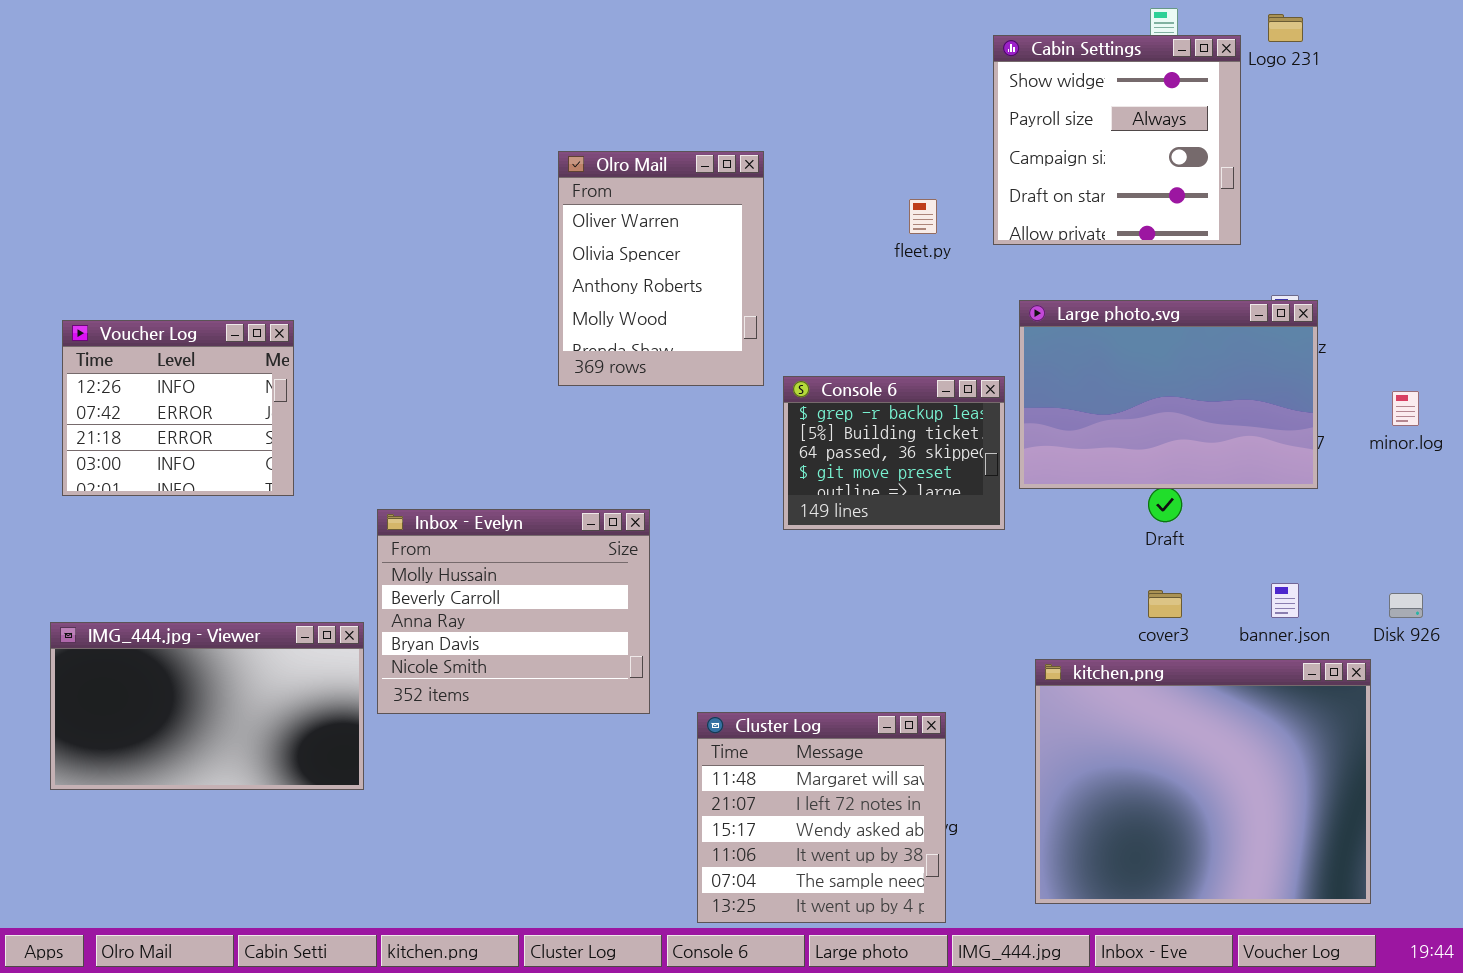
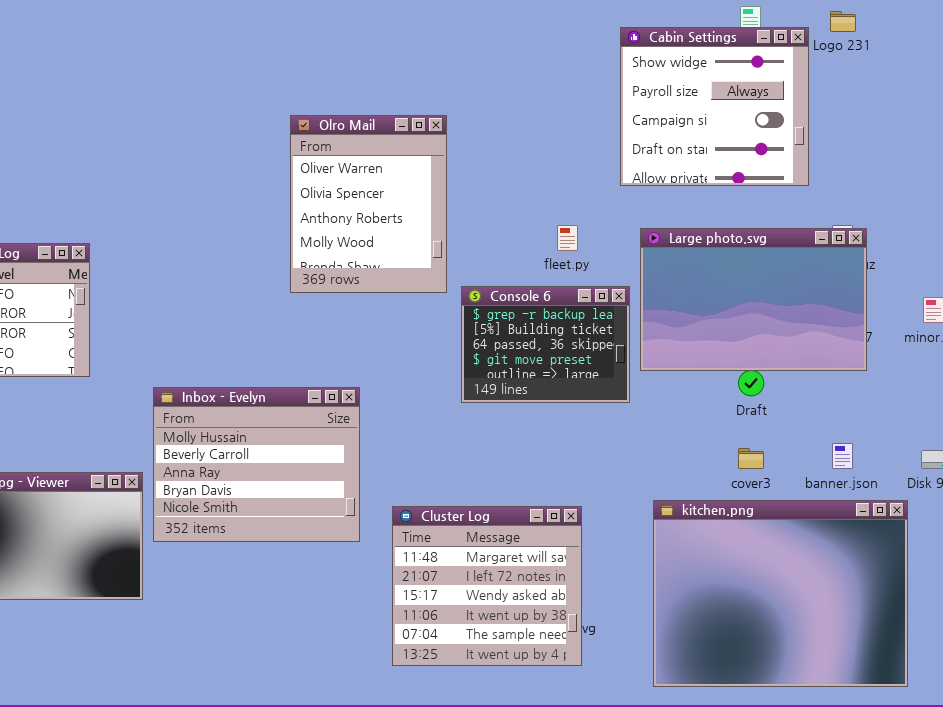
fleet.py: [909,199,937,234] -> [557,225,578,251], moved
Cluster Log: [697,712,946,923] -> [392,506,582,666], moved

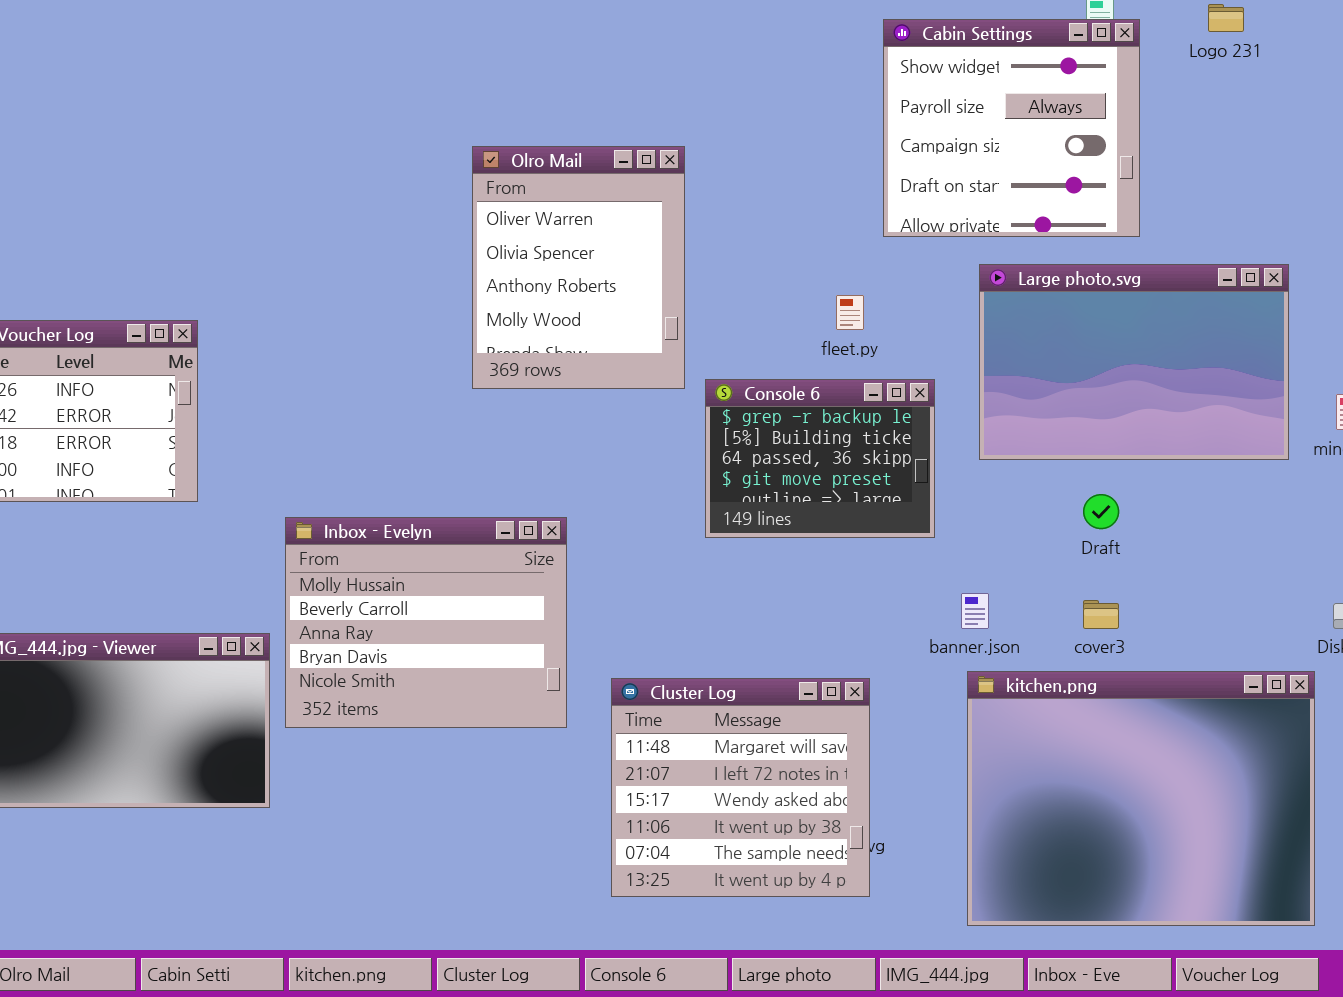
Cabin Settings: [620,27,809,186] -> [883,19,1140,237], moved
Large photo.svg: [640,228,867,371] -> [979,264,1289,460], moved
banner.json: [832,443,853,469] -> [961,593,989,629], moved

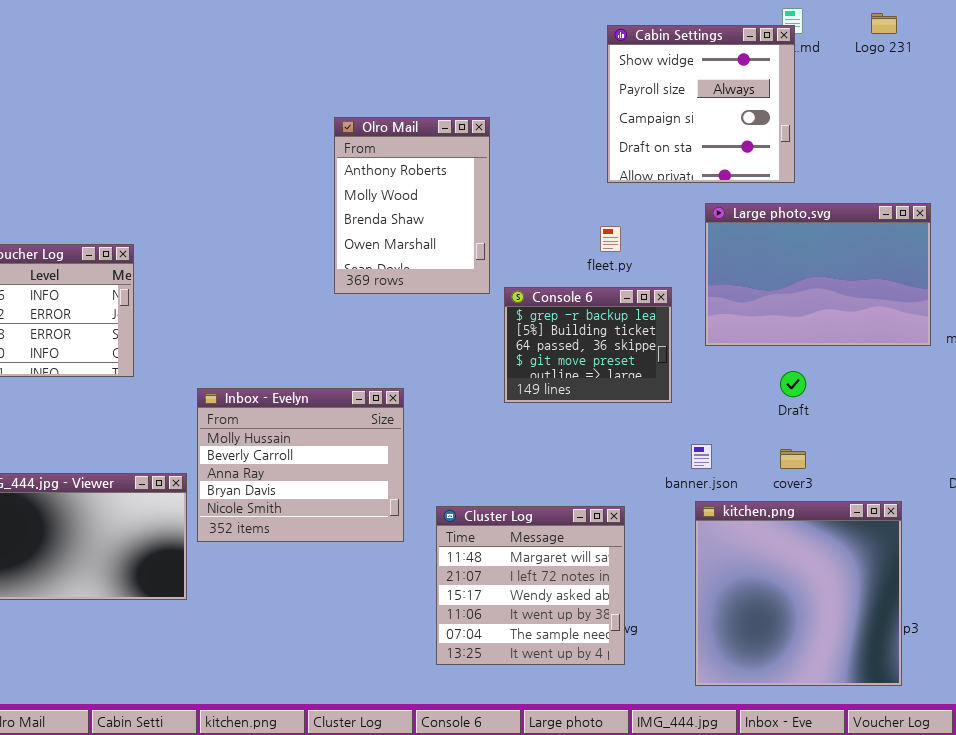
Cabin Settings: [883,19,1140,237] -> [607,25,795,183], moved
Olro Mail: [472,146,685,389] -> [334,117,490,294], scrolled down 2 rows
kitchen.png: [967,671,1315,926] -> [695,501,902,686], resized

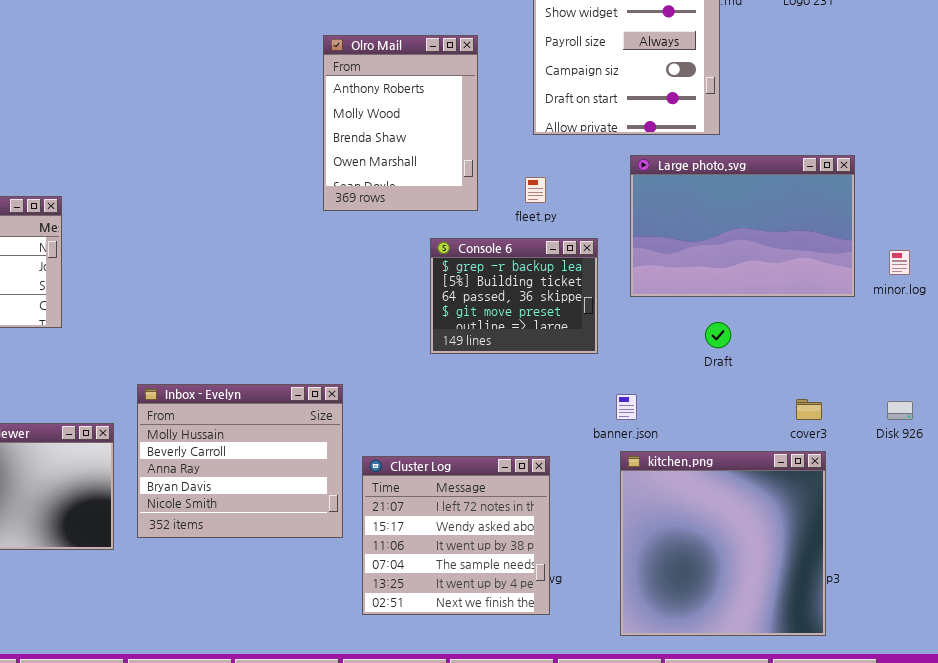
Olro Mail: [334,117,490,294] -> [323,35,478,211], moved
Inbox - Evelyn: [197,388,404,542] -> [137,384,343,538], moved
cover3: [780,449,806,469] -> [796,399,822,420], moved
Cluster Log: [436,506,625,665] -> [362,456,550,615], scrolled down 1 row

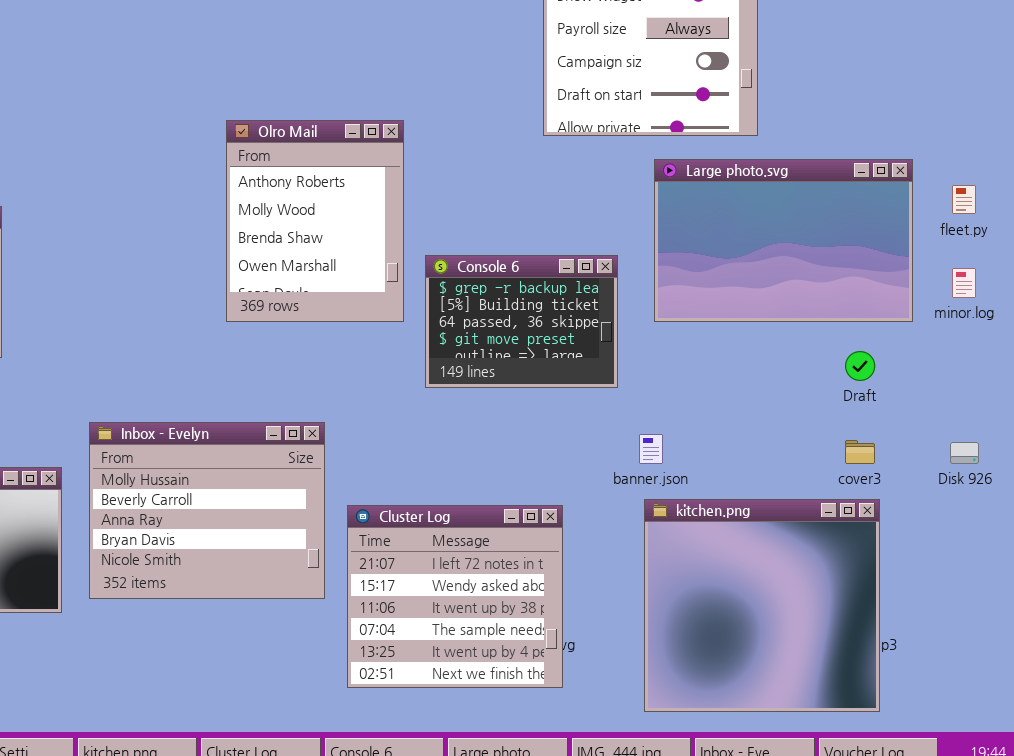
Olro Mail: [323,35,478,211] -> [226,120,404,322], moved
fleet.py: [525,177,546,203] -> [952,185,976,214], moved
Draft: [705,322,731,348] -> [845,351,875,381], moved

